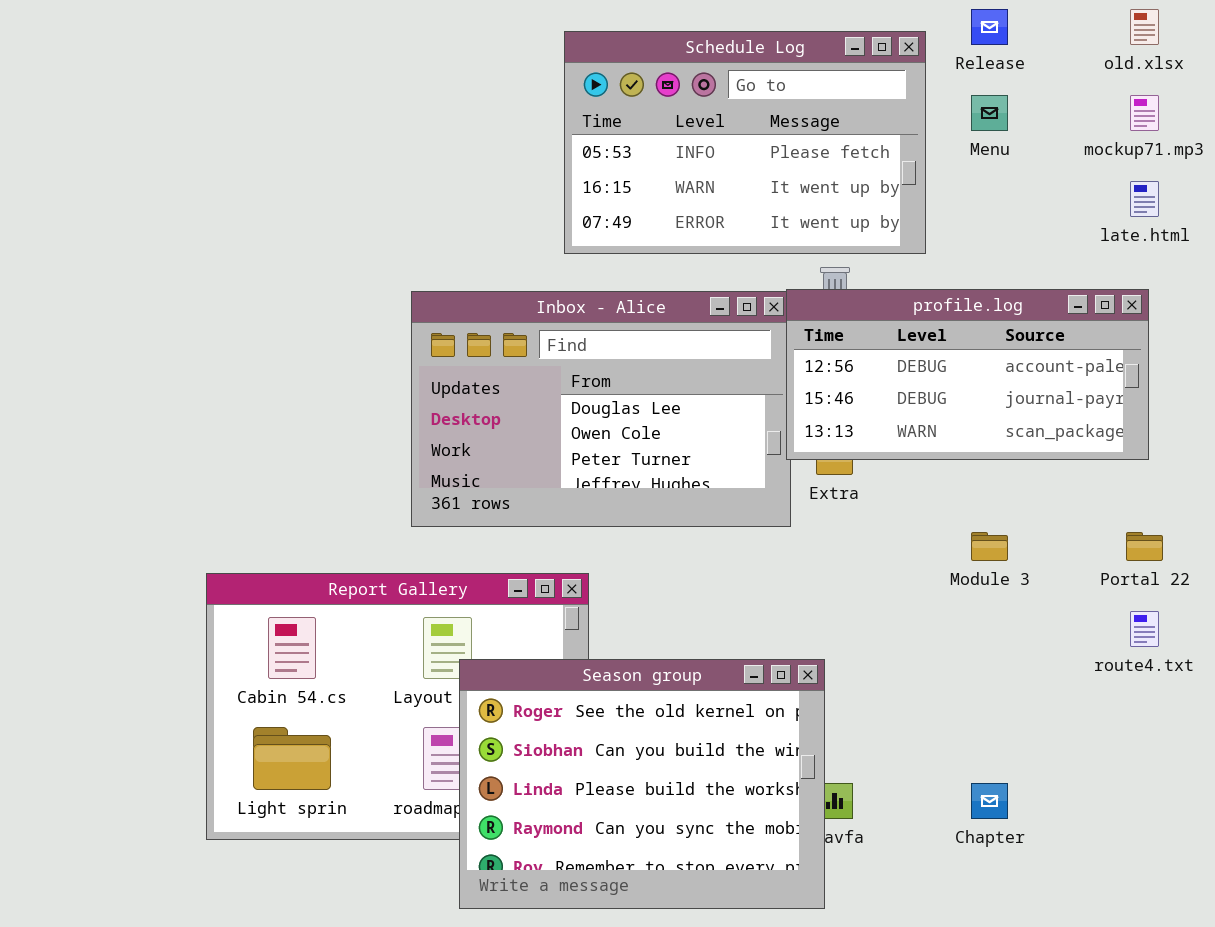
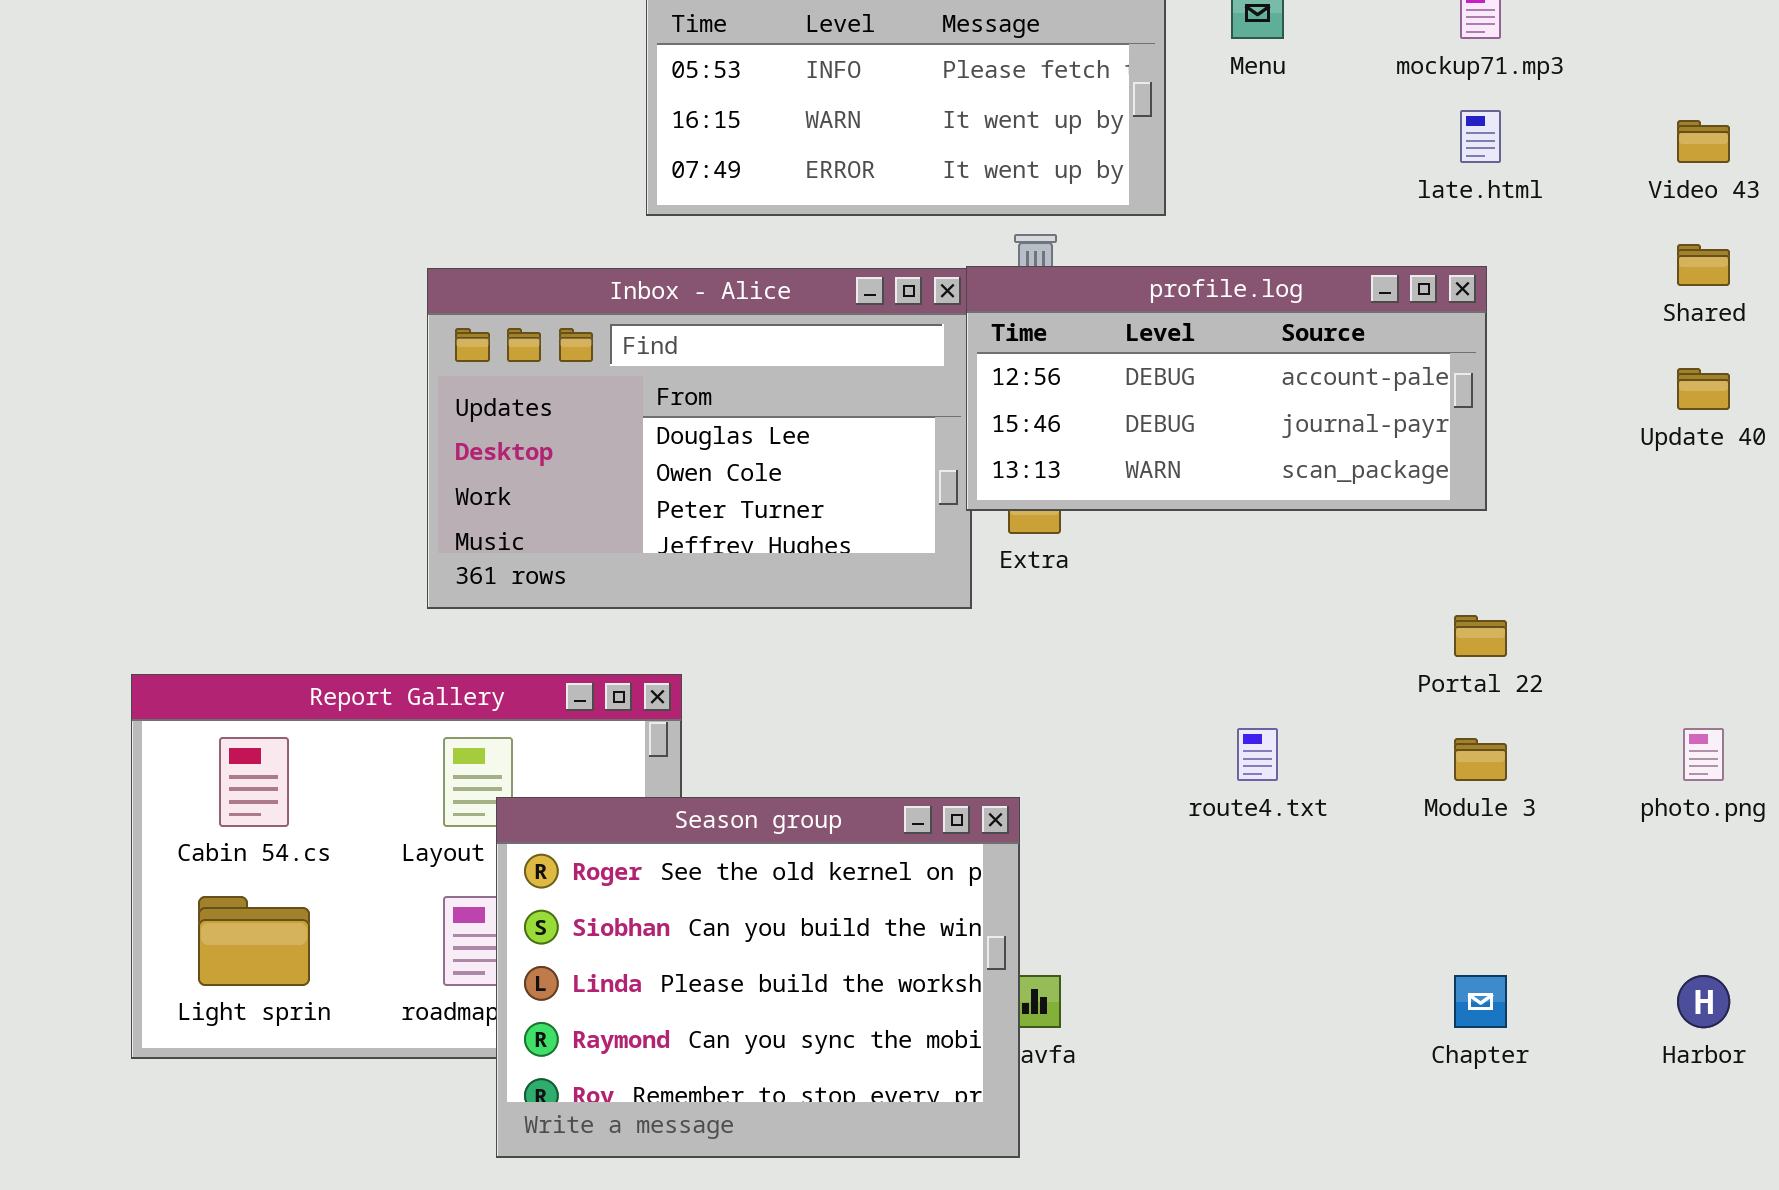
Module 3: [971,532,1008,561] -> [1454,738,1507,781], moved
route4.txt: [1130,611,1159,647] -> [1237,728,1278,781], moved
Chapter: [971,783,1008,819] -> [1454,975,1507,1028], moved

